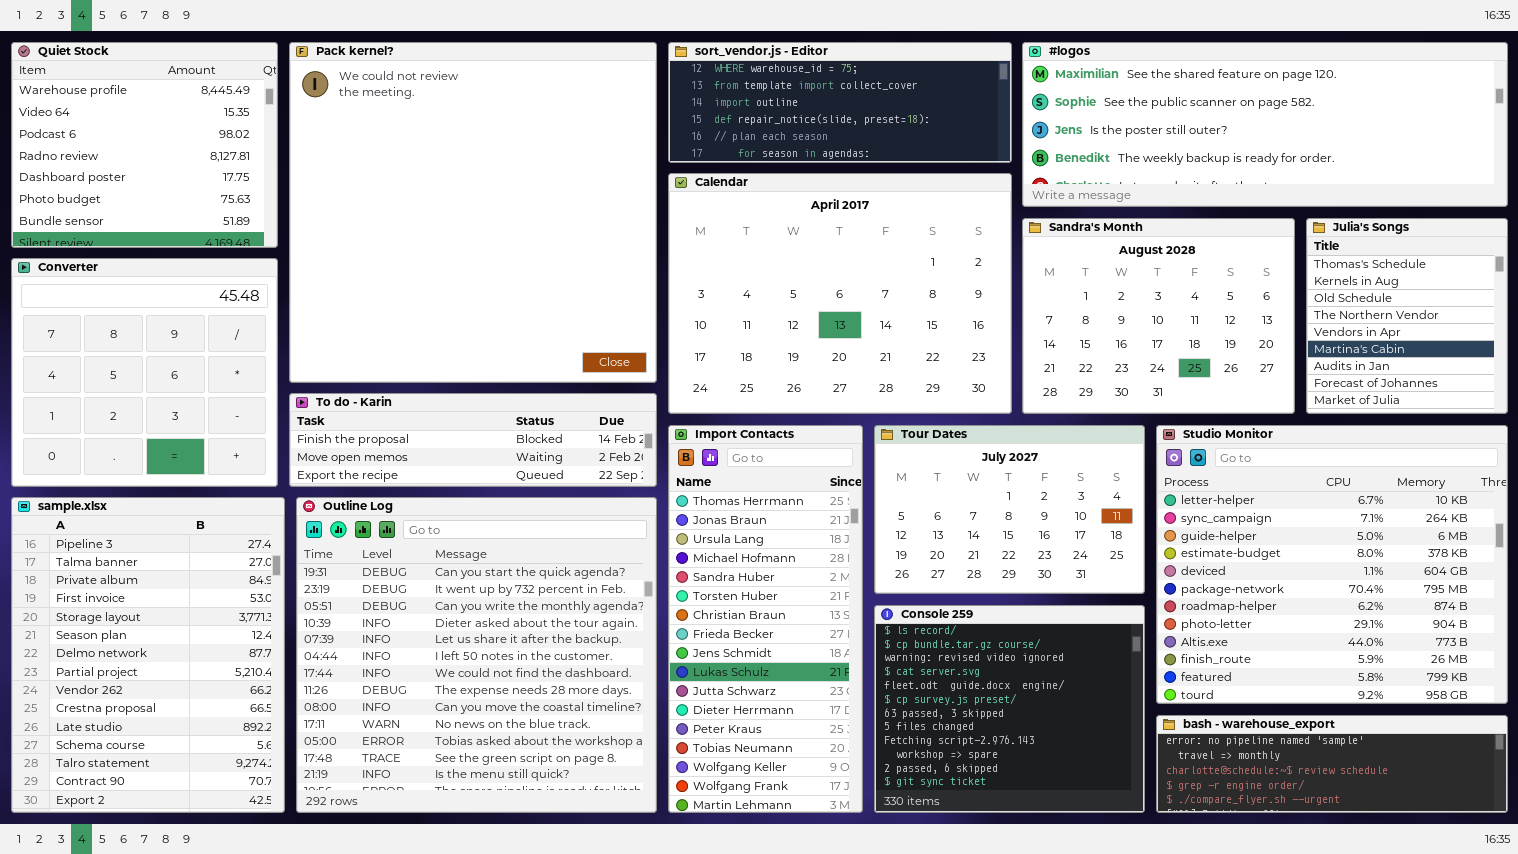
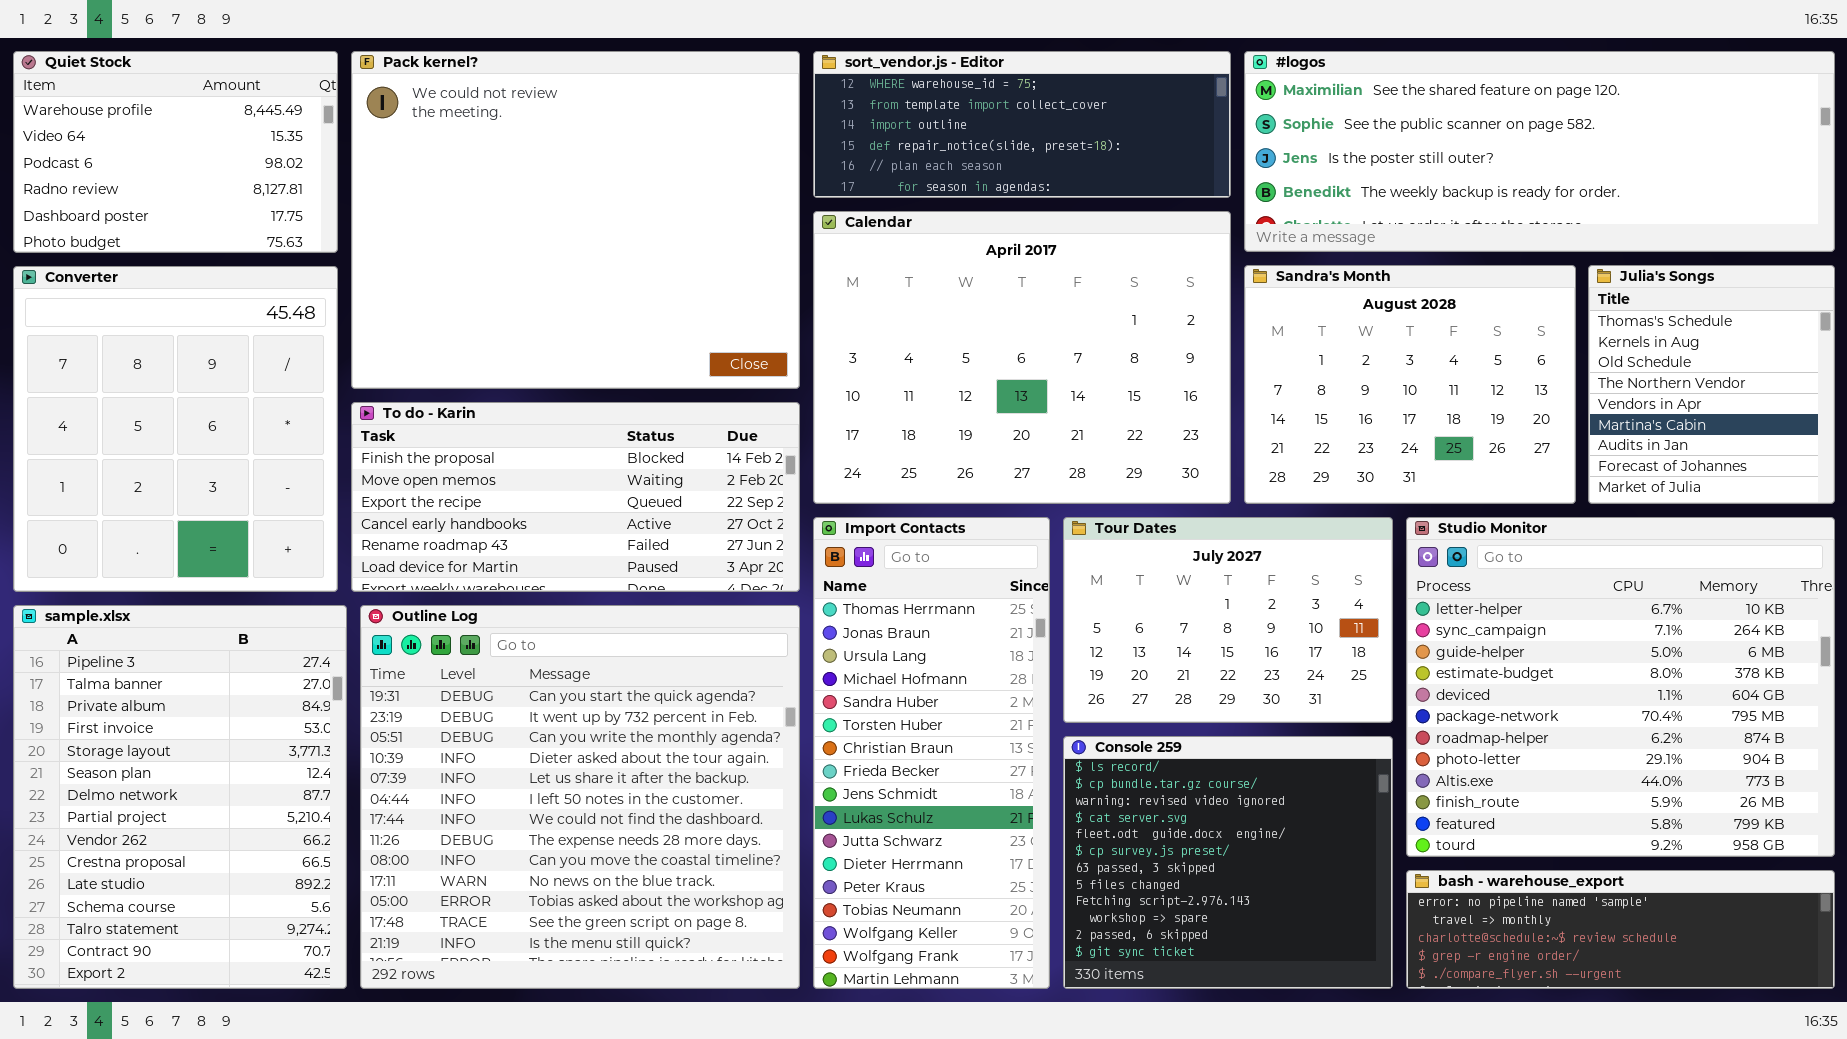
Quiet Stock: [11,42,278,248] -> [13,51,338,253], resized
Pack kernel?: [289,42,657,383] -> [351,51,800,389], resized
Converter: [11,258,278,487] -> [13,266,338,592], resized
To do - Karin: [289,393,657,487] -> [351,402,800,592], resized

